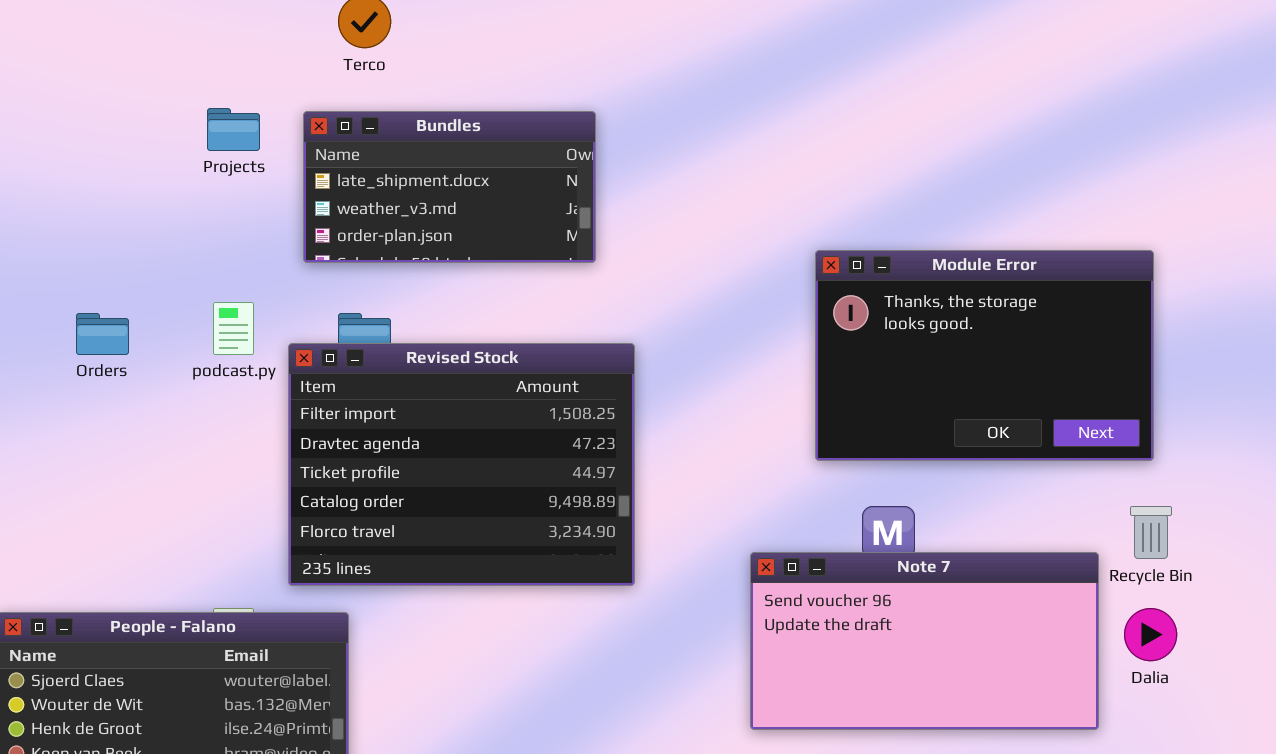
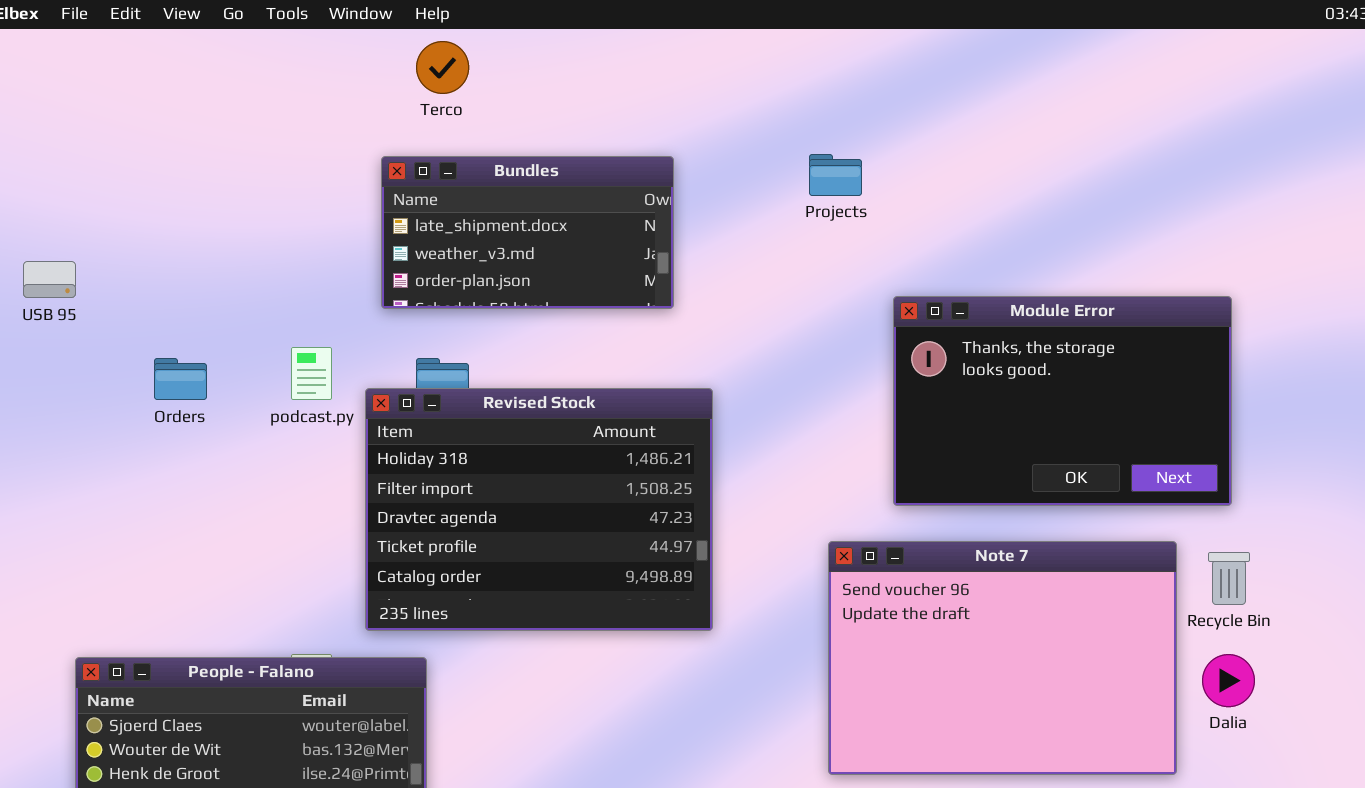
Projects: [207,108,260,151] -> [809,154,862,196], moved
Revised Stock: [288,343,635,586] -> [365,388,713,631], scrolled up 1 row
Note 7: [750,552,1099,730] -> [828,541,1177,775], resized

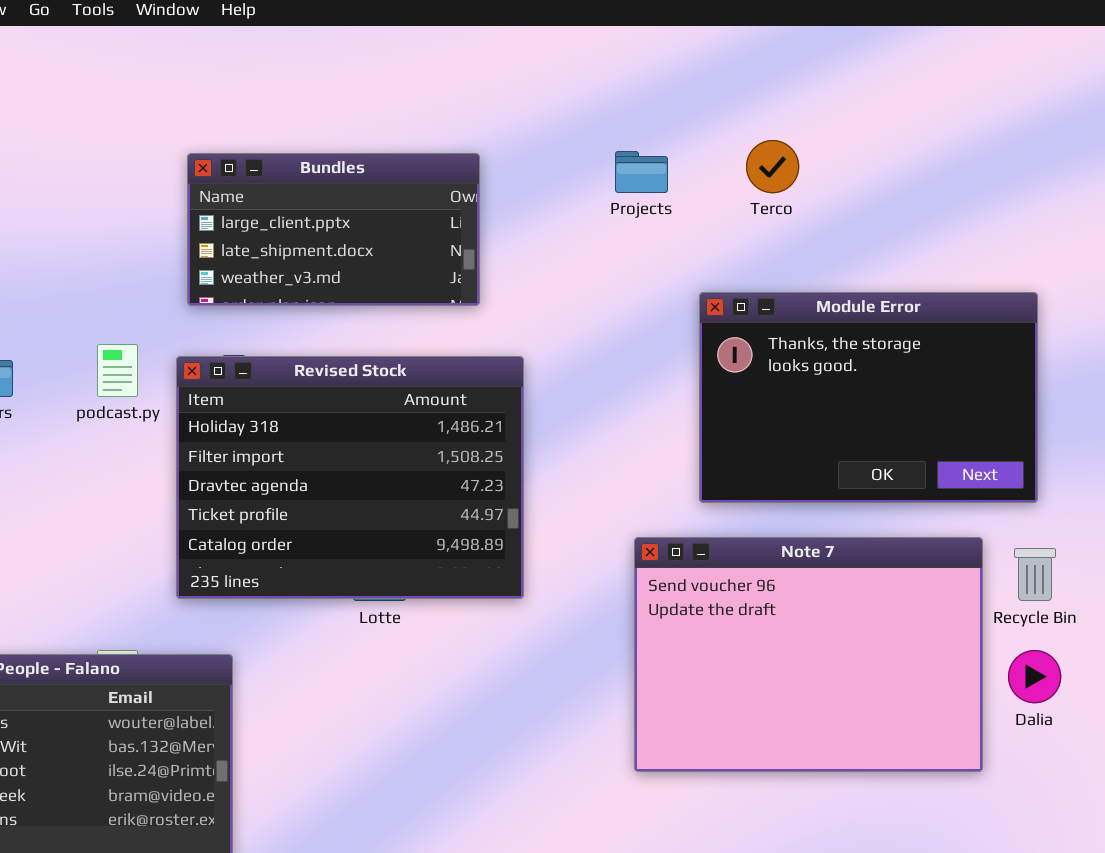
Terco: [416,41,469,94] -> [746,140,799,193], moved
Bundles: [381,156,674,309] -> [187,153,480,306], scrolled up 1 row
Revised Stock: [365,388,713,631] -> [176,356,524,599], moved

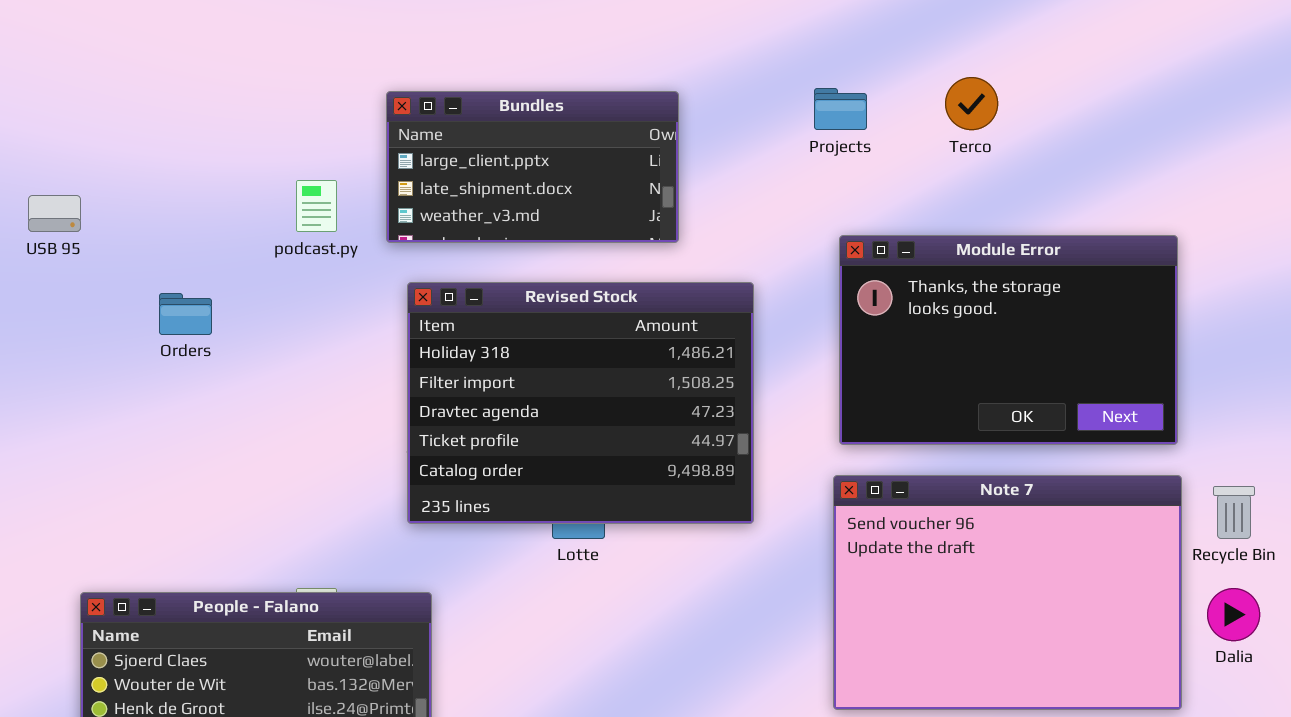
Module Error: [699,292,1038,503] -> [839,235,1178,445], moved
podcast.py: [97,344,138,397] -> [296,180,337,232], moved
Revised Stock: [176,356,524,599] -> [407,282,754,524], moved

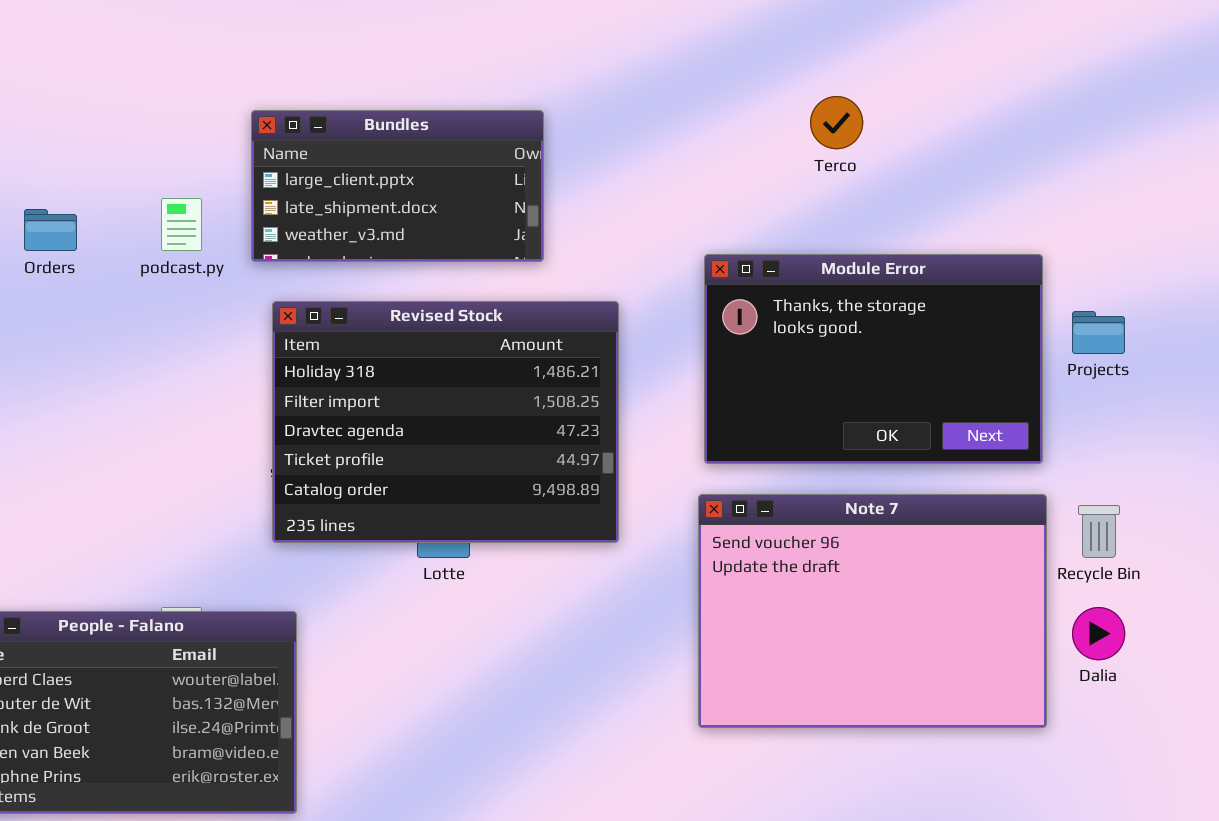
Projects: [814,88,867,130] -> [1072,311,1125,354], moved
Orders: [159,293,212,335] -> [24,209,77,251], moved

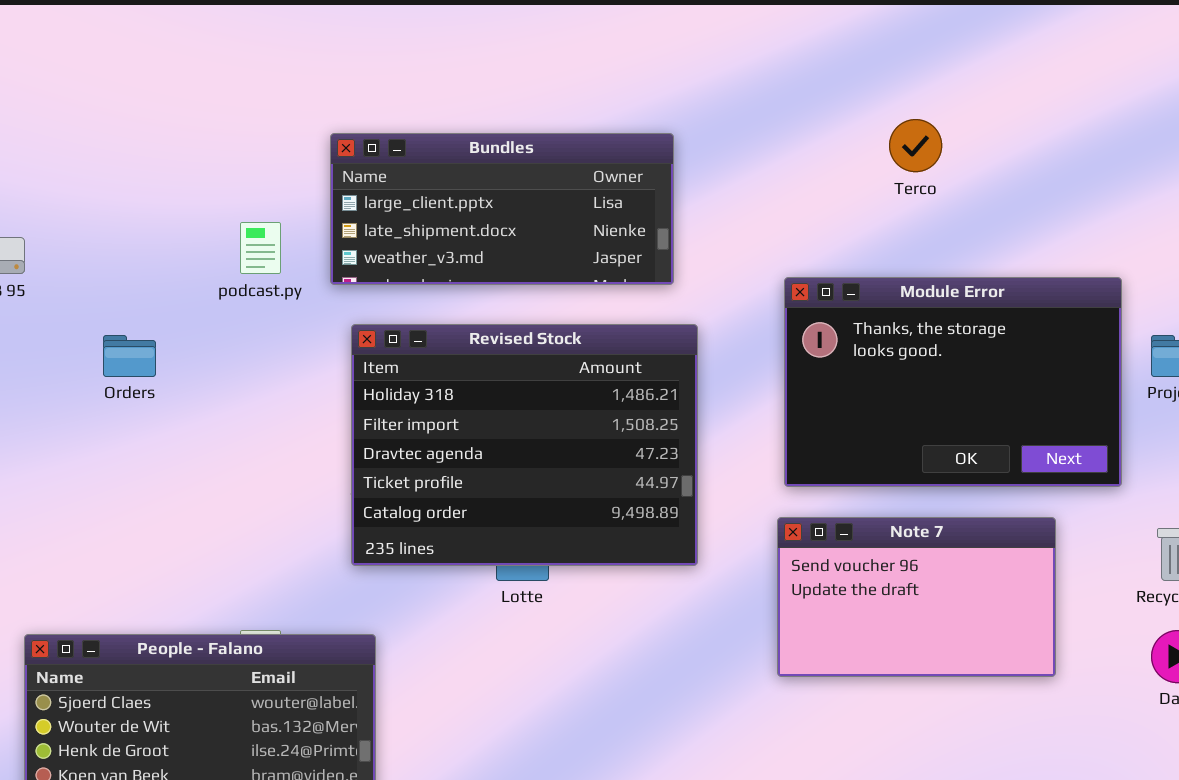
Bundles: [251,110,544,262] -> [330,133,674,285], resized
Orders: [24,209,77,251] -> [103,335,156,377], moved
Note 7: [698,494,1047,728] -> [777,517,1056,677], resized

